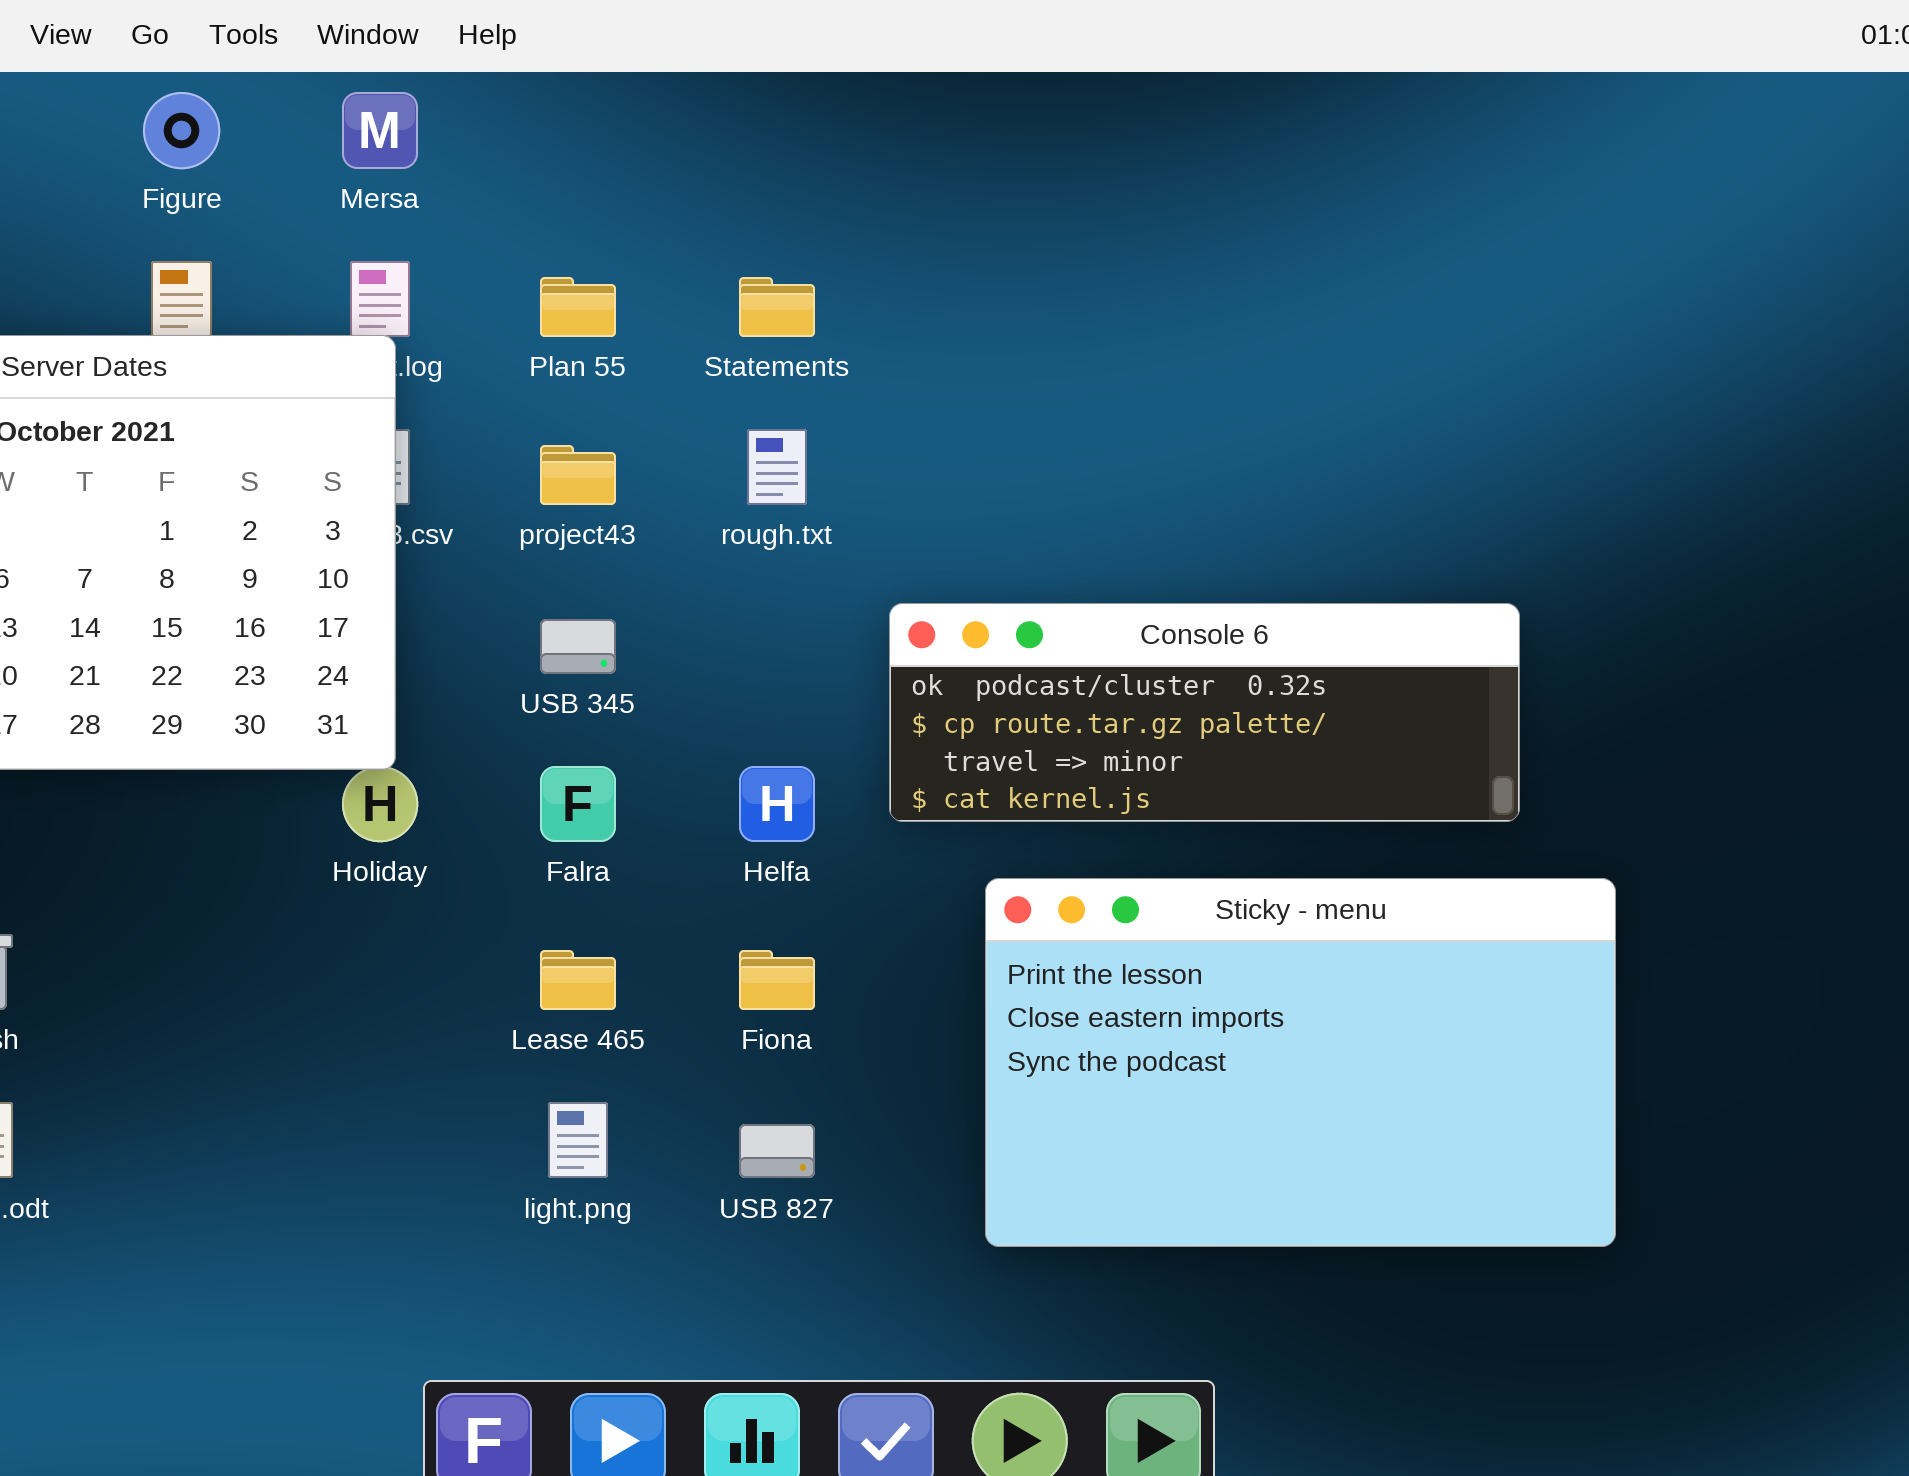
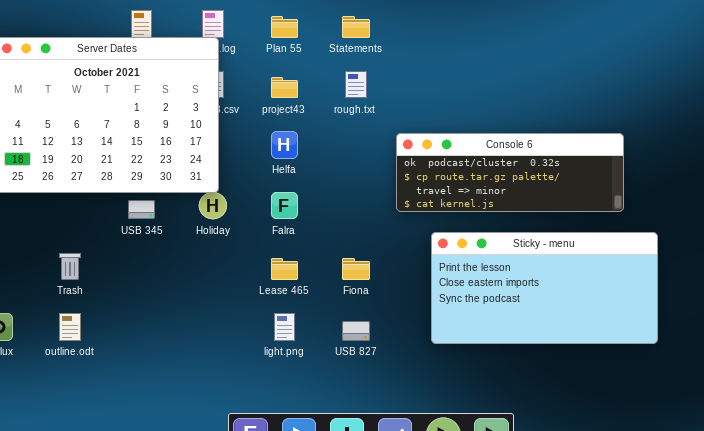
USB 345: [540,619,616,674] -> [128,200,155,219], moved
Helfa: [739,766,815,842] -> [271,131,298,159], moved
Sticky - menu: [985,878,1616,1247] -> [431,232,658,344], resized

